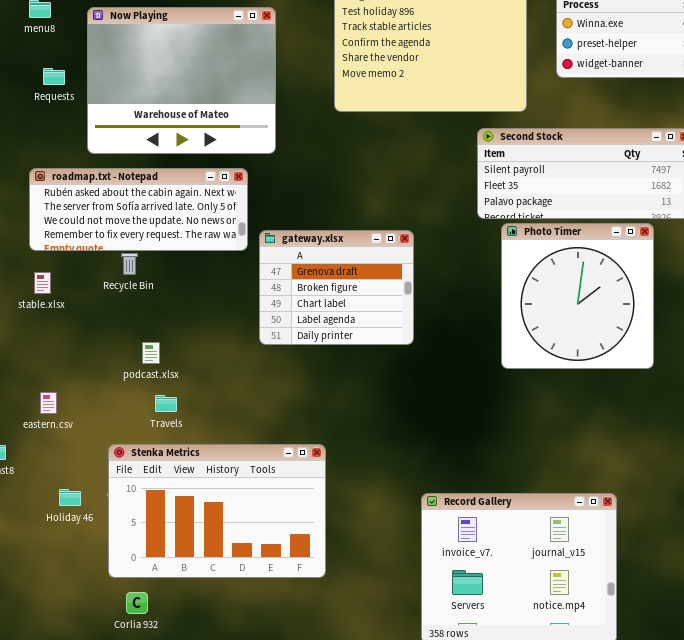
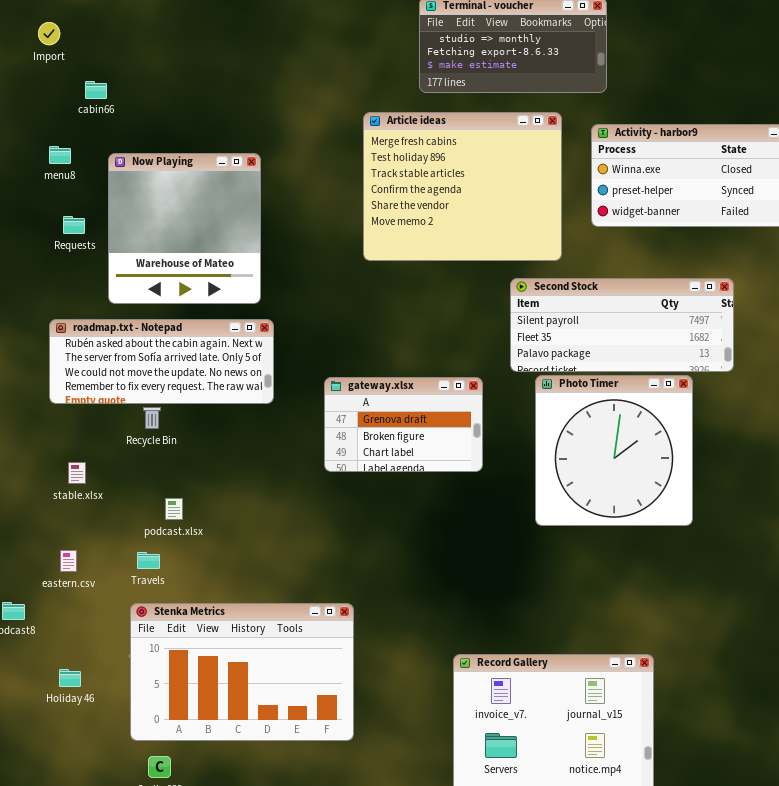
Now Playing: [87,7,276,154] -> [108,153,261,304], resized
gateway.xlsx: [259,230,414,345] -> [324,377,483,472], moved, resized
stable.xlsx: [34,272,51,294] -> [68,462,86,484], moved
Travels: [155,395,177,412] -> [137,552,160,569], moved
Holiday 46: [59,489,81,506] -> [59,669,81,687], moved

